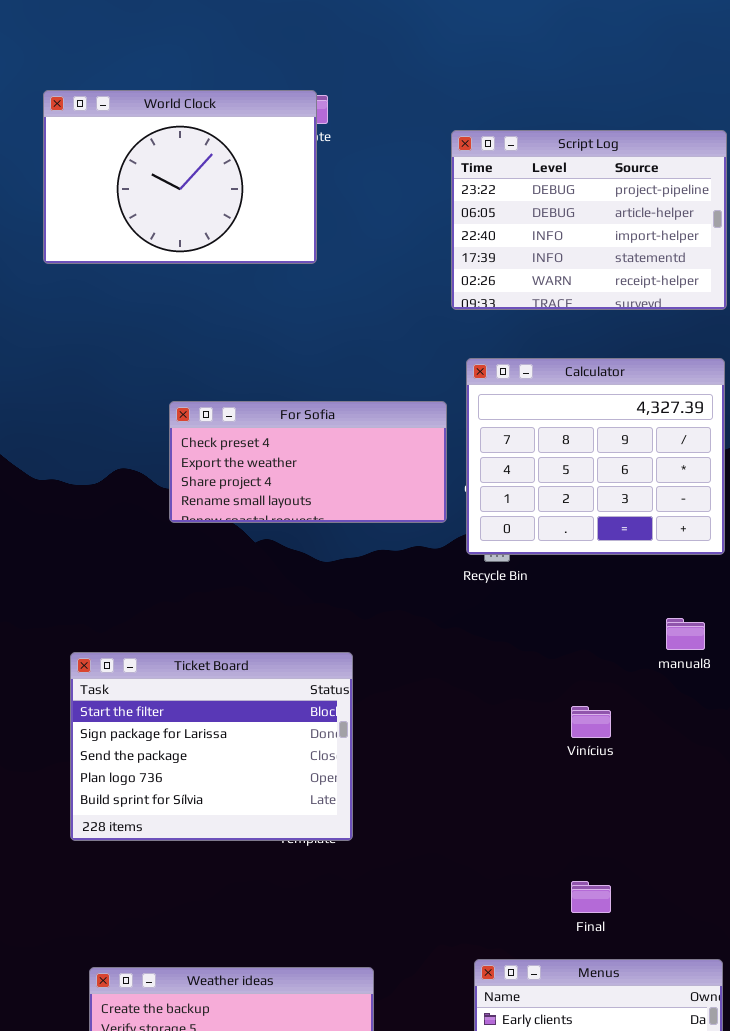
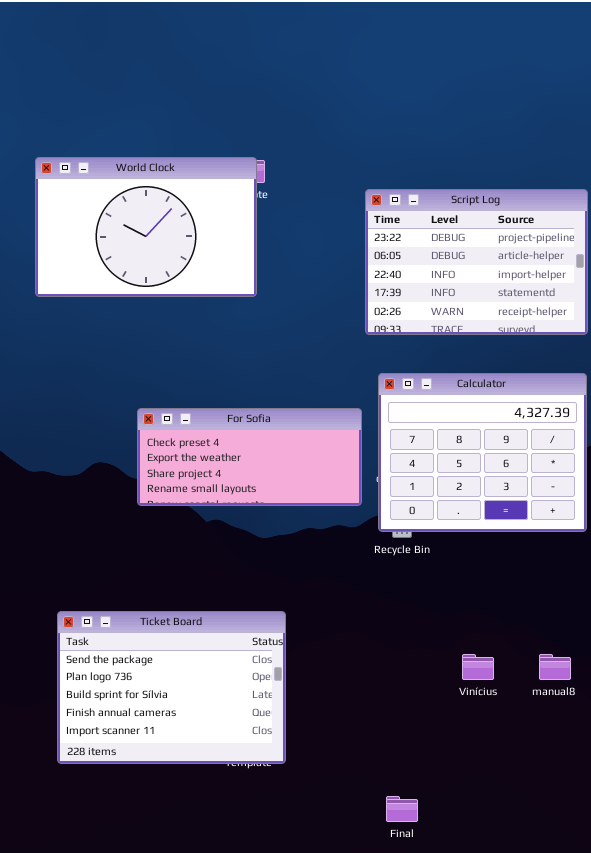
manual8: [666,618,705,650] -> [539,654,571,680], moved
Ticket Board: [70,652,353,841] -> [57,611,286,764], scrolled down 2 rows
Final: [571,881,611,913] -> [386,796,418,822], moved

